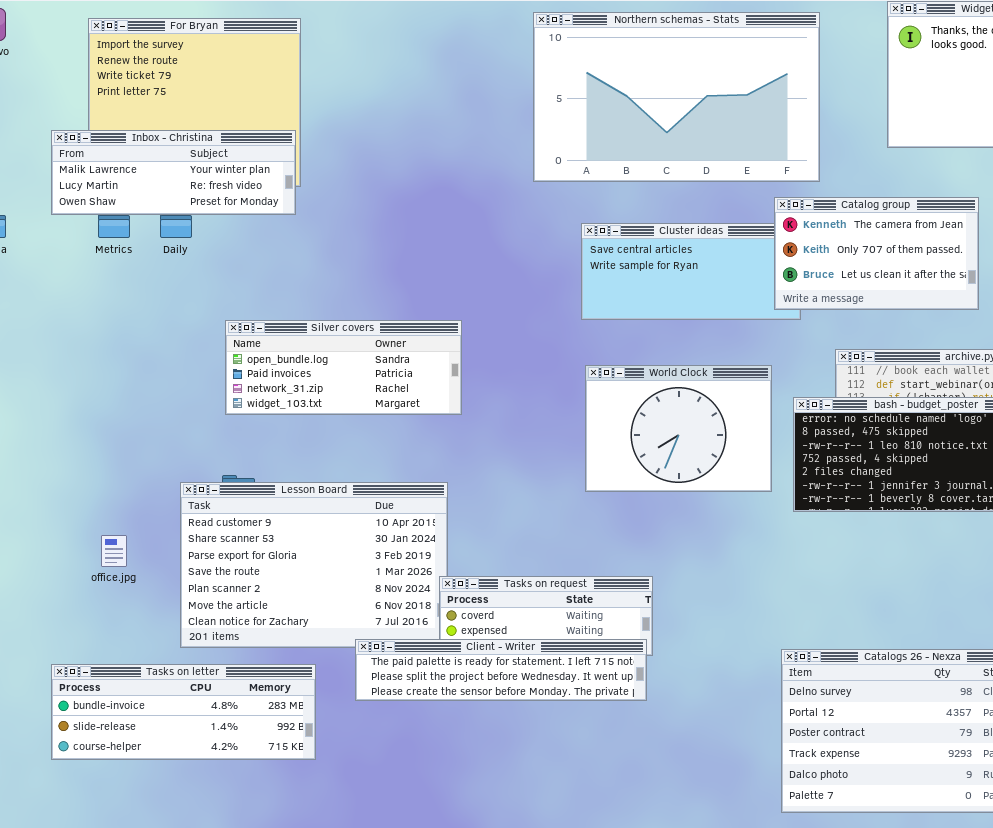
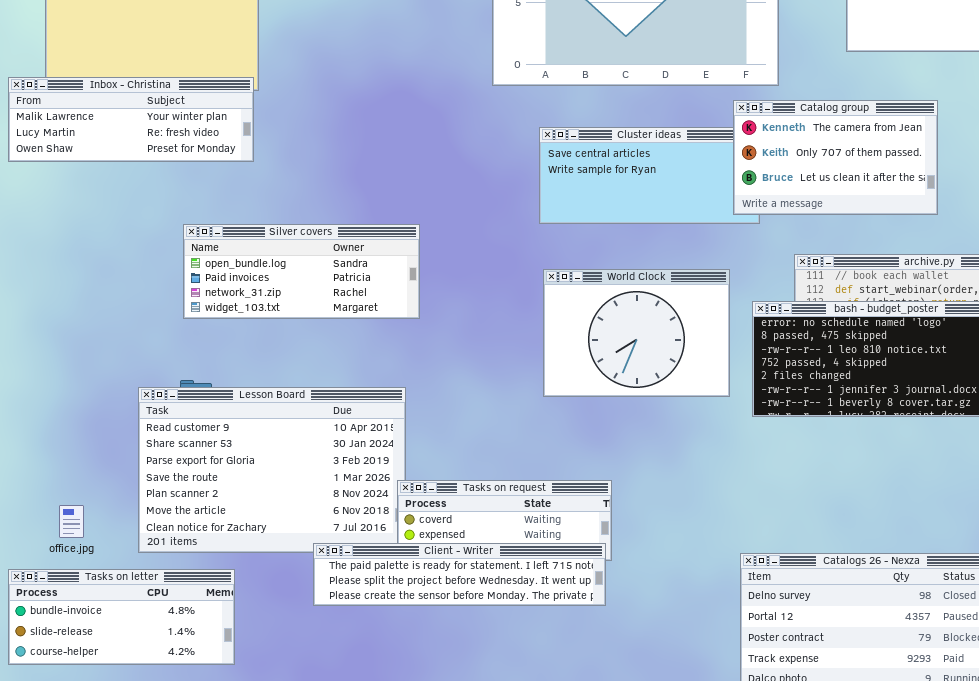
Inbox - Christina: [51,130,296,215] -> [8,77,254,162], moved
office.jpg: [101,535,127,567] -> [59,505,84,538], moved
Tasks on letter: [51,664,316,760] -> [8,569,235,665], resized

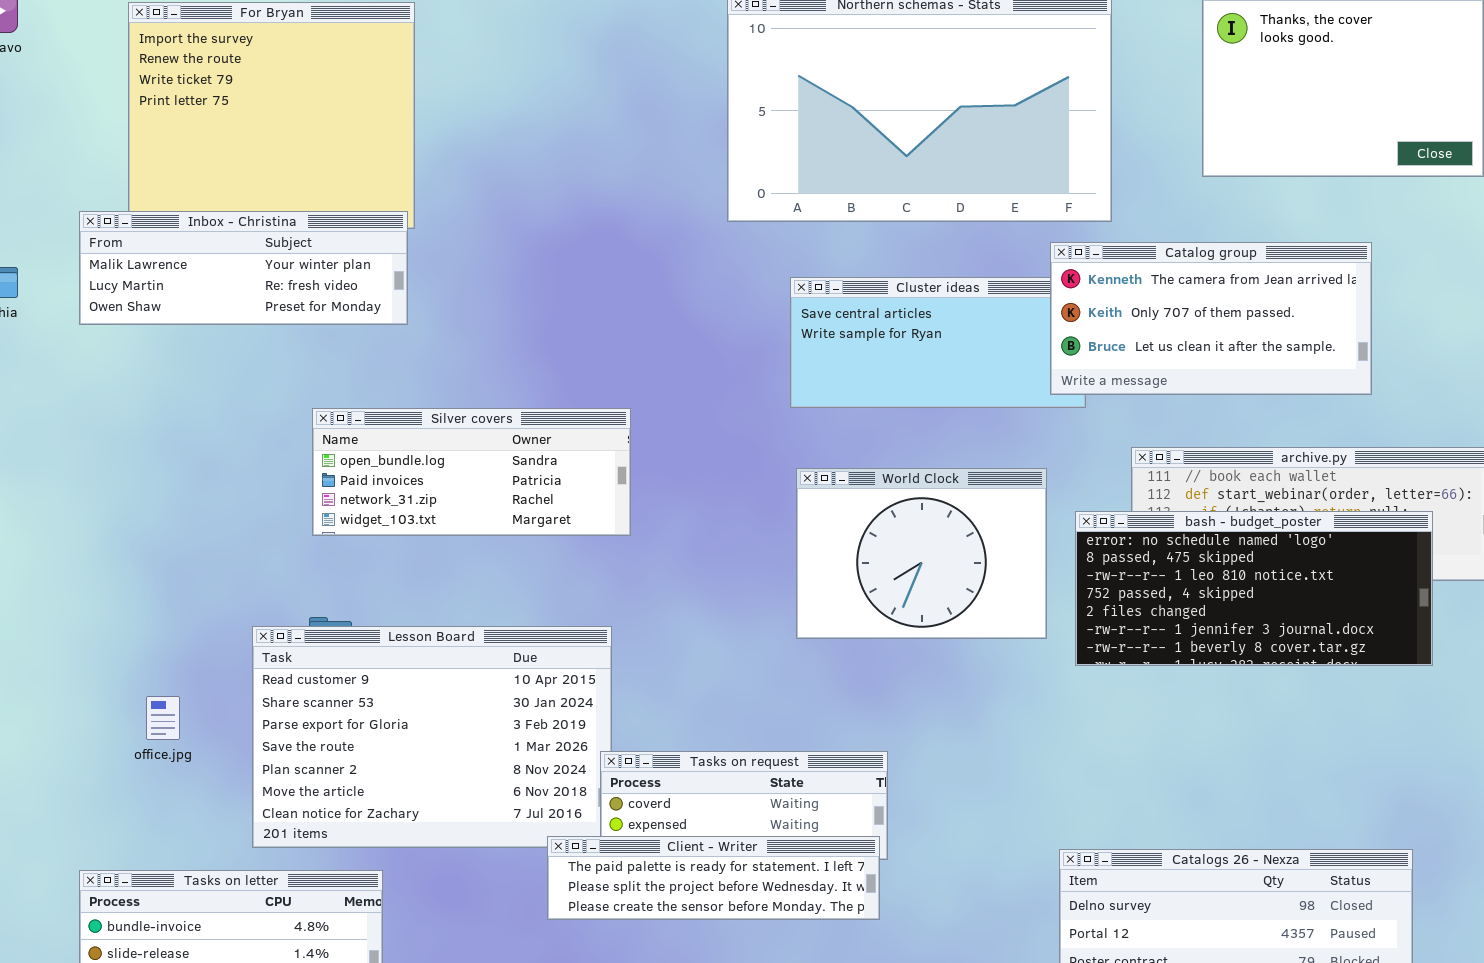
Catalog group: [733,100,938,215] -> [1050,242,1372,395], resized
office.jpg: [59,505,84,538] -> [146,696,180,740], moved
Client - Writer: [313,543,606,606] -> [547,836,880,920], resized

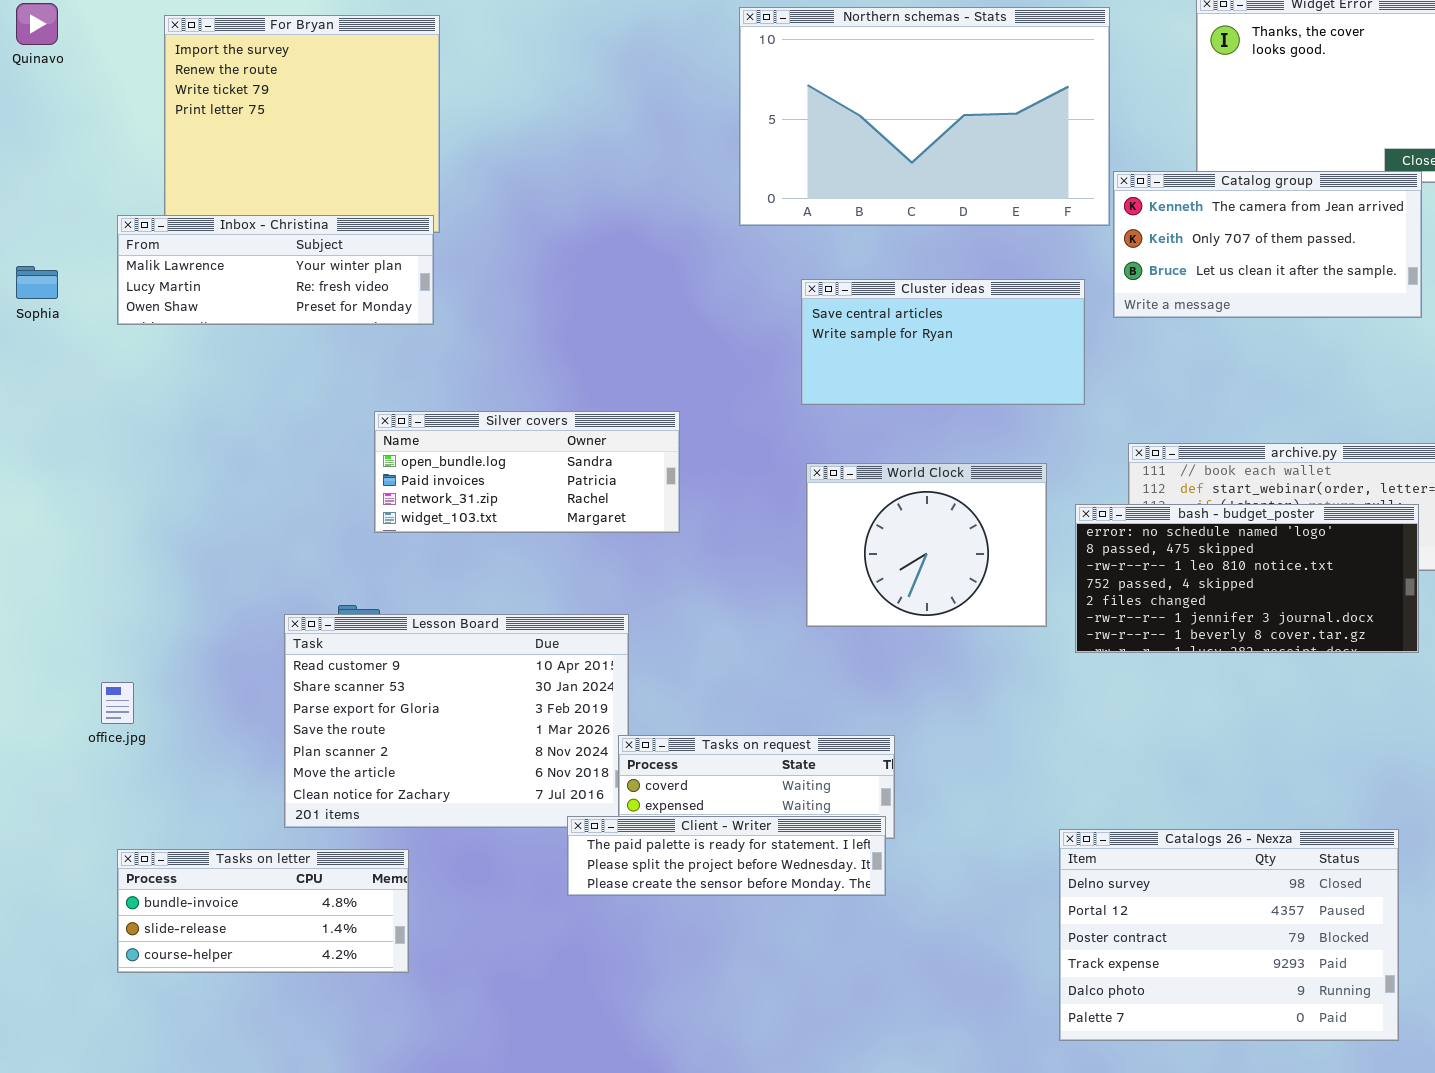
Catalog group: [1050,242,1372,395] -> [1113,171,1422,318], moved
Silver covers: [312,408,631,536] -> [374,411,680,533], moved
office.jpg: [146,696,180,740] -> [101,682,134,724], moved

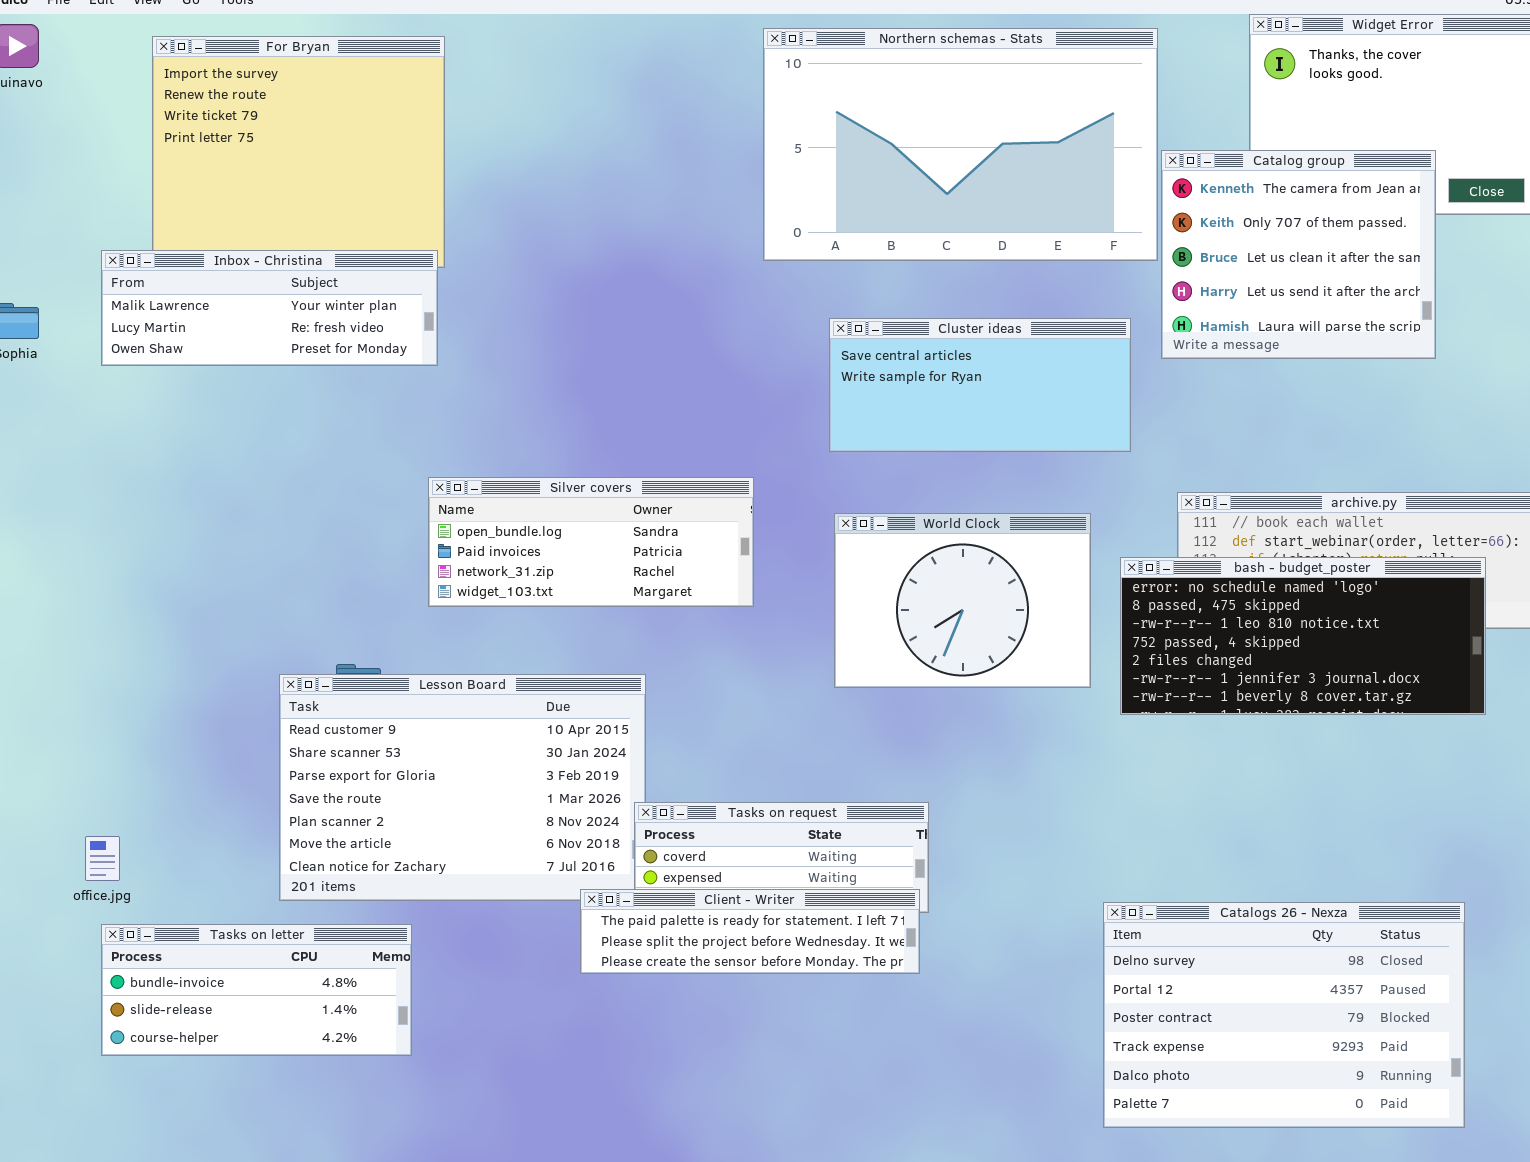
Catalog group: [1113,171,1422,318] -> [1161,150,1436,359], resized
Silver covers: [374,411,680,533] -> [428,477,754,607], moved
office.jpg: [101,682,134,724] -> [85,836,120,881], moved

